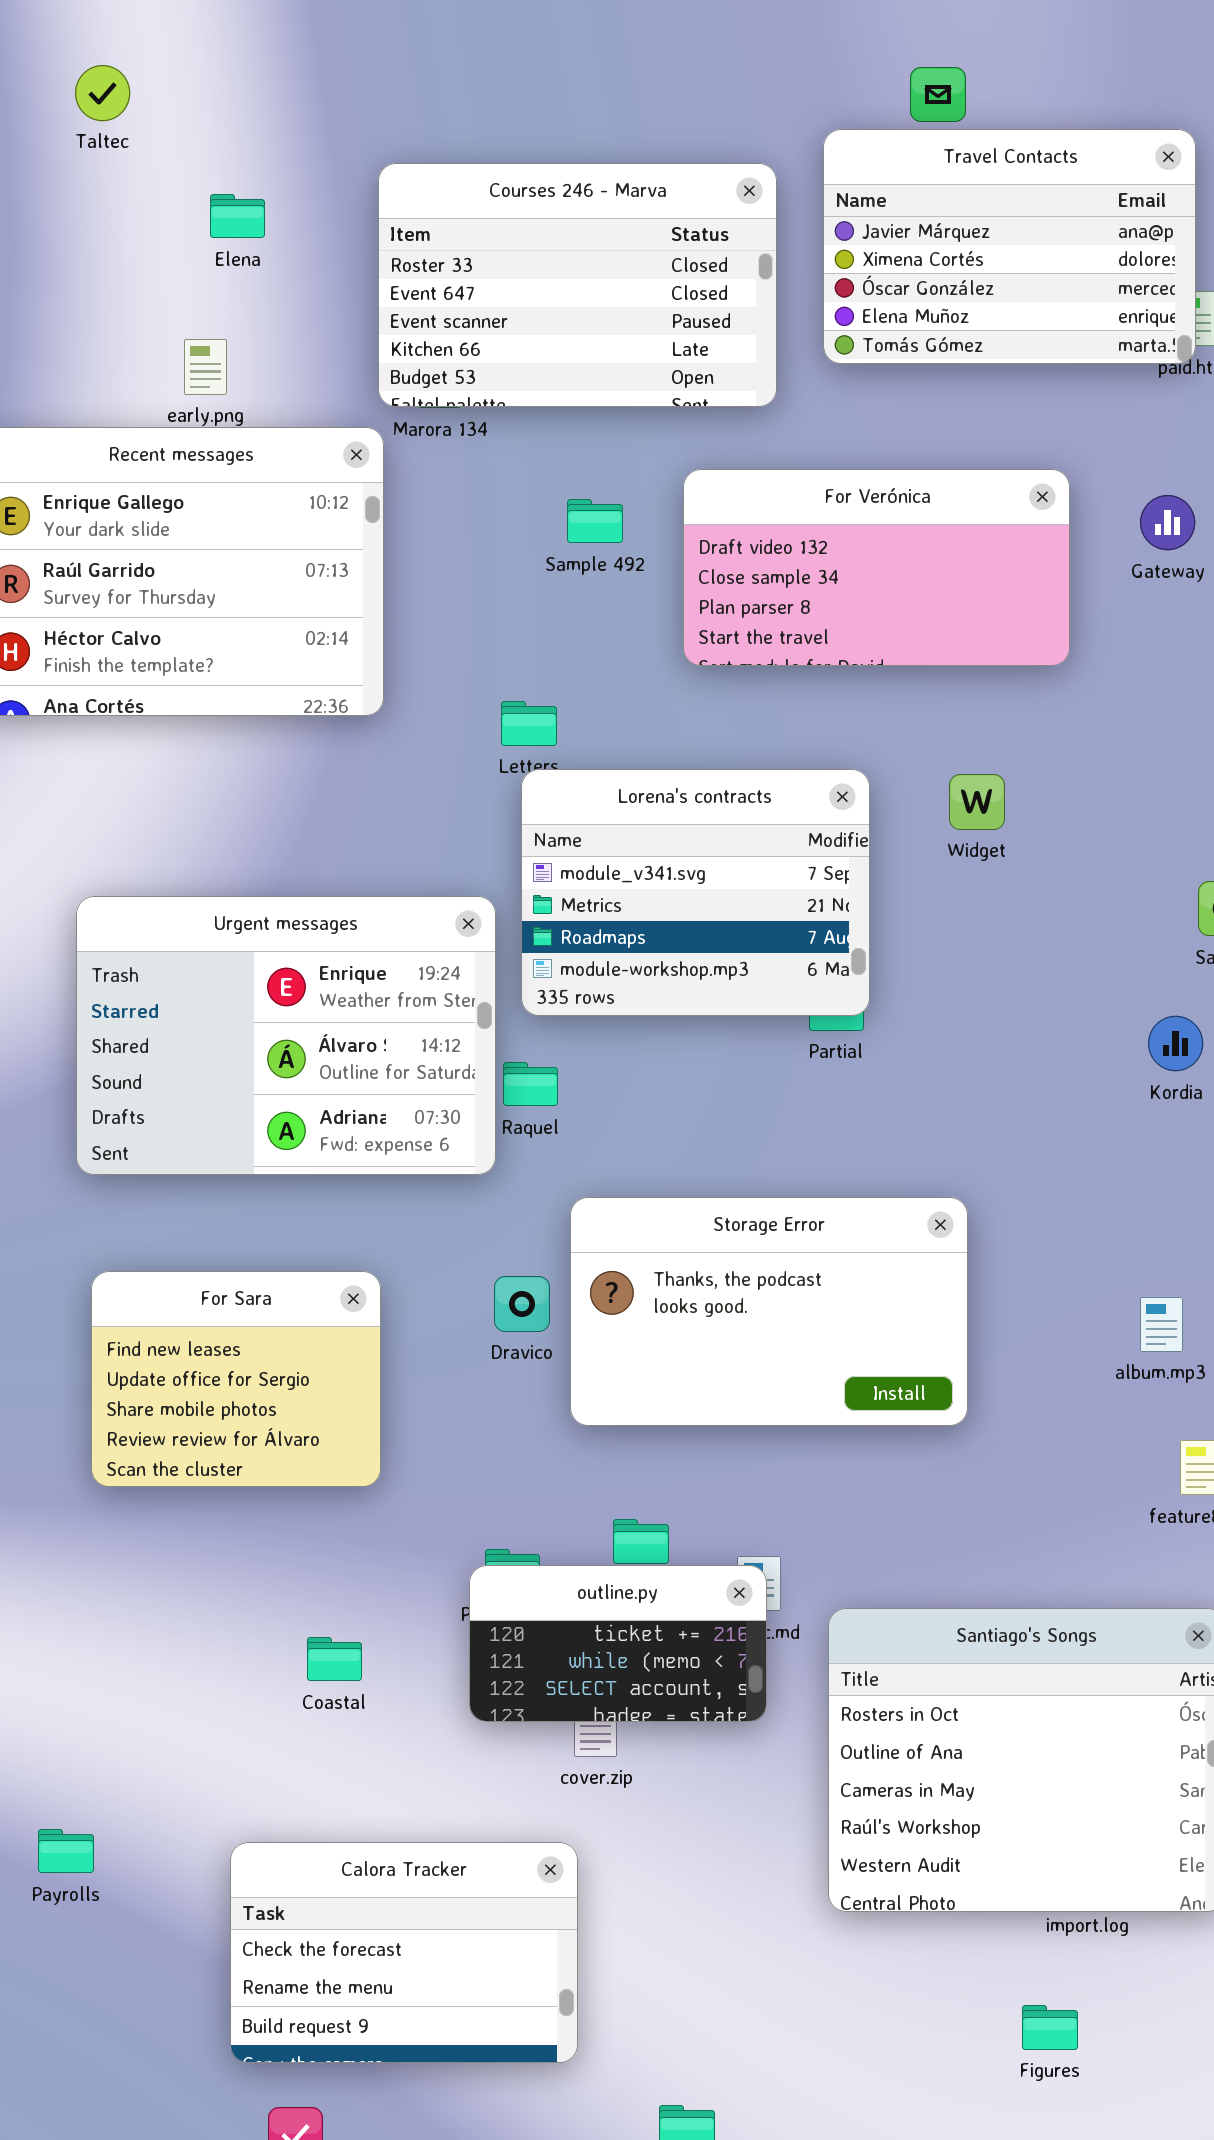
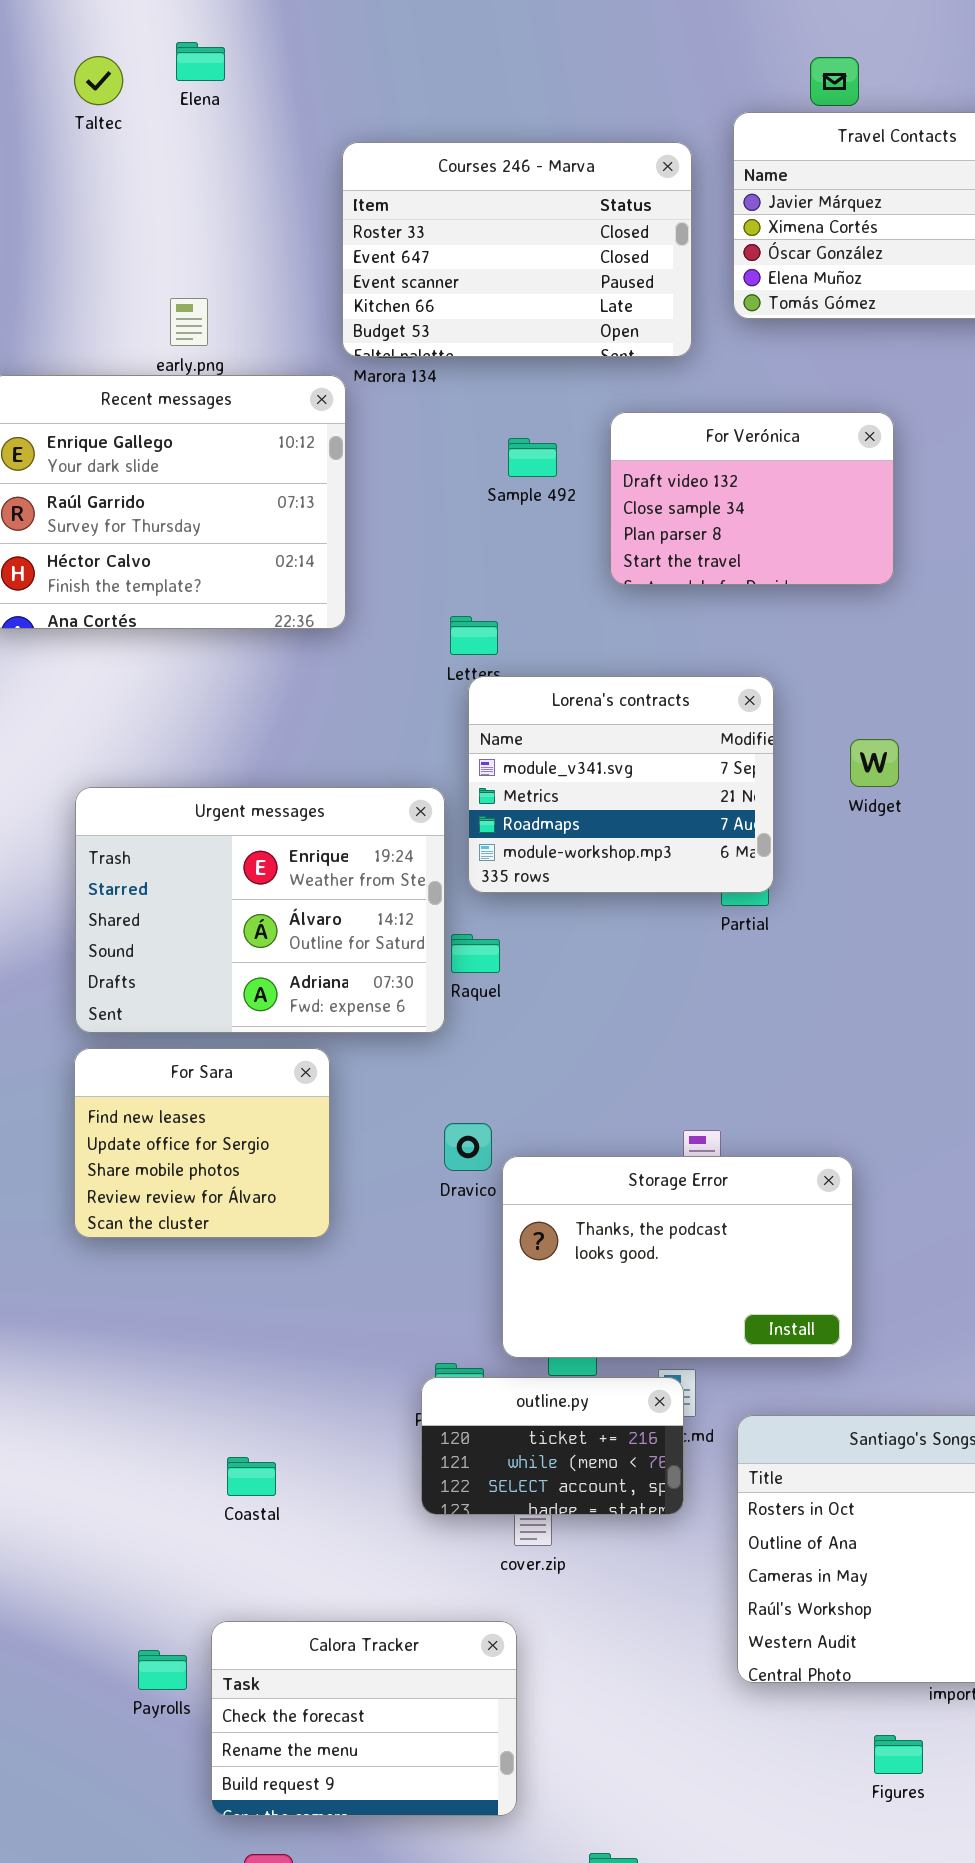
Elena: [210,194,265,238] -> [176,42,225,81], moved
For Verónica: [683,469,1070,666] -> [610,412,894,585], resized
Widget: [949,774,1005,830] -> [850,739,899,787], moved
Storage Error: [570,1197,968,1426] -> [502,1156,853,1358], moved
For Sara: [91,1271,381,1487] -> [74,1048,330,1238], moved
Coastal: [307,1637,362,1681] -> [227,1457,276,1496], moved
Payrolls: [38,1829,94,1873] -> [138,1650,187,1690], moved
Figures: [1022,2005,1078,2050] -> [874,1735,923,1774], moved

